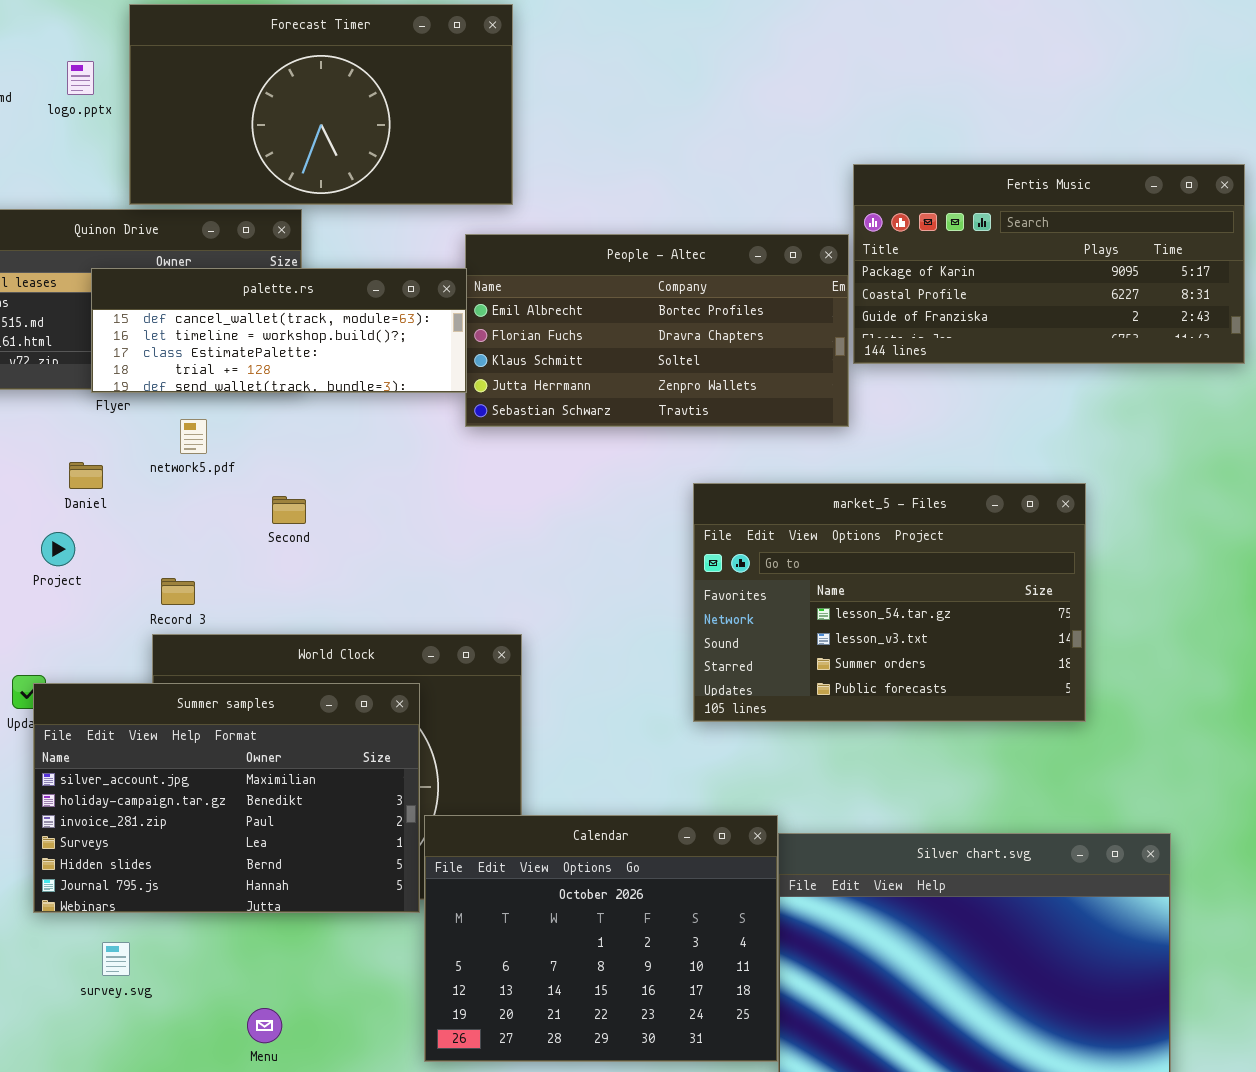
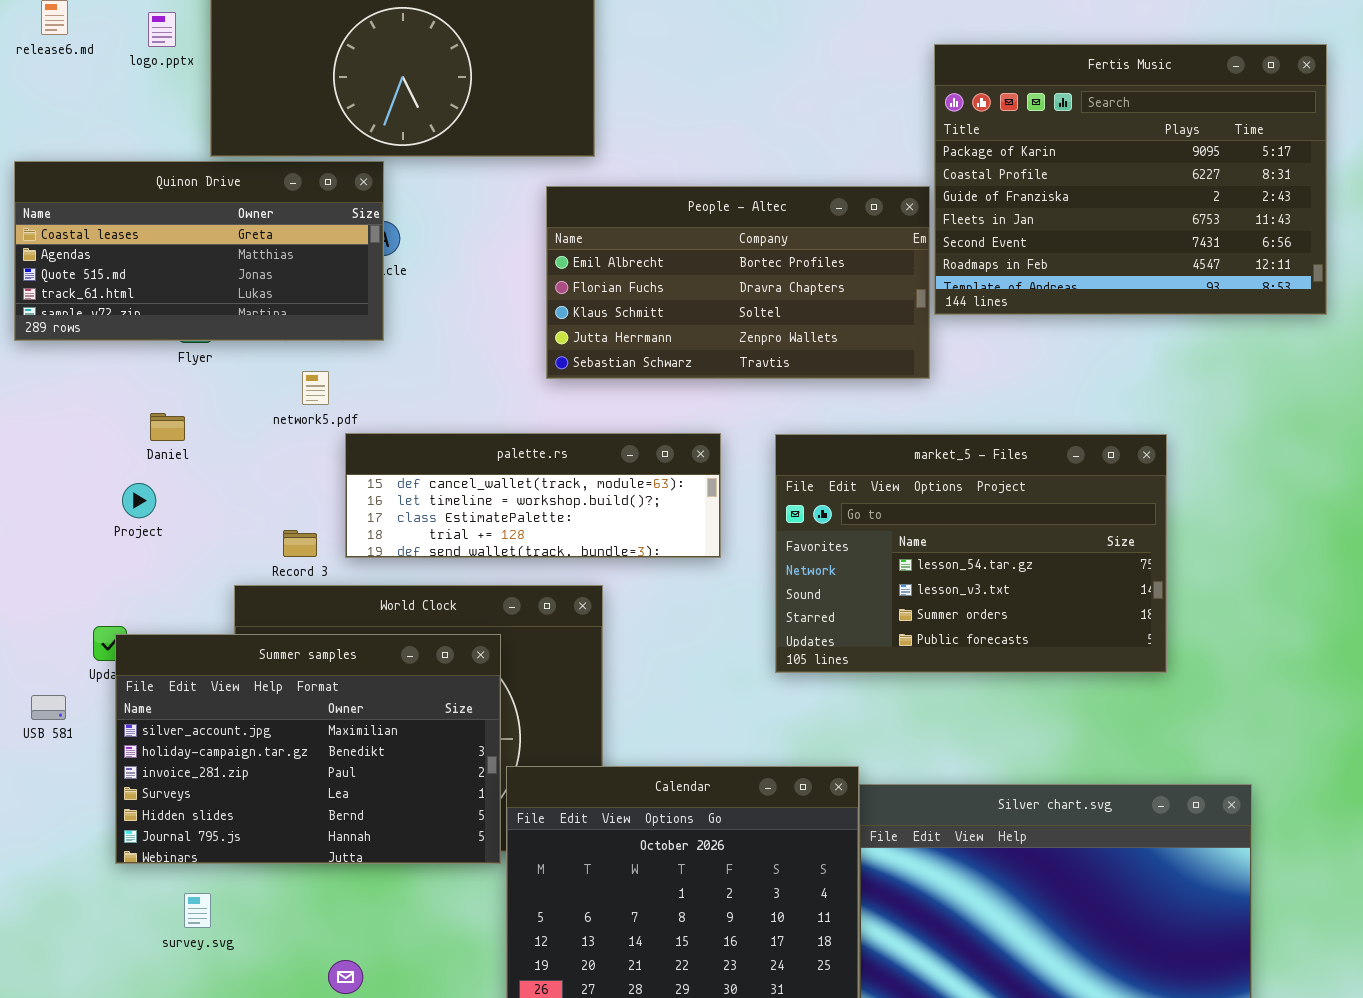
Fertis Music: [853,164,1245,364] -> [934,44,1327,315], resized
palette.rs: [91,268,467,393] -> [345,433,721,558], moved
network5.pdf: [180,419,207,454] -> [302,371,329,405], moved
Record 3: [161,578,195,605] -> [283,530,317,557], moved

